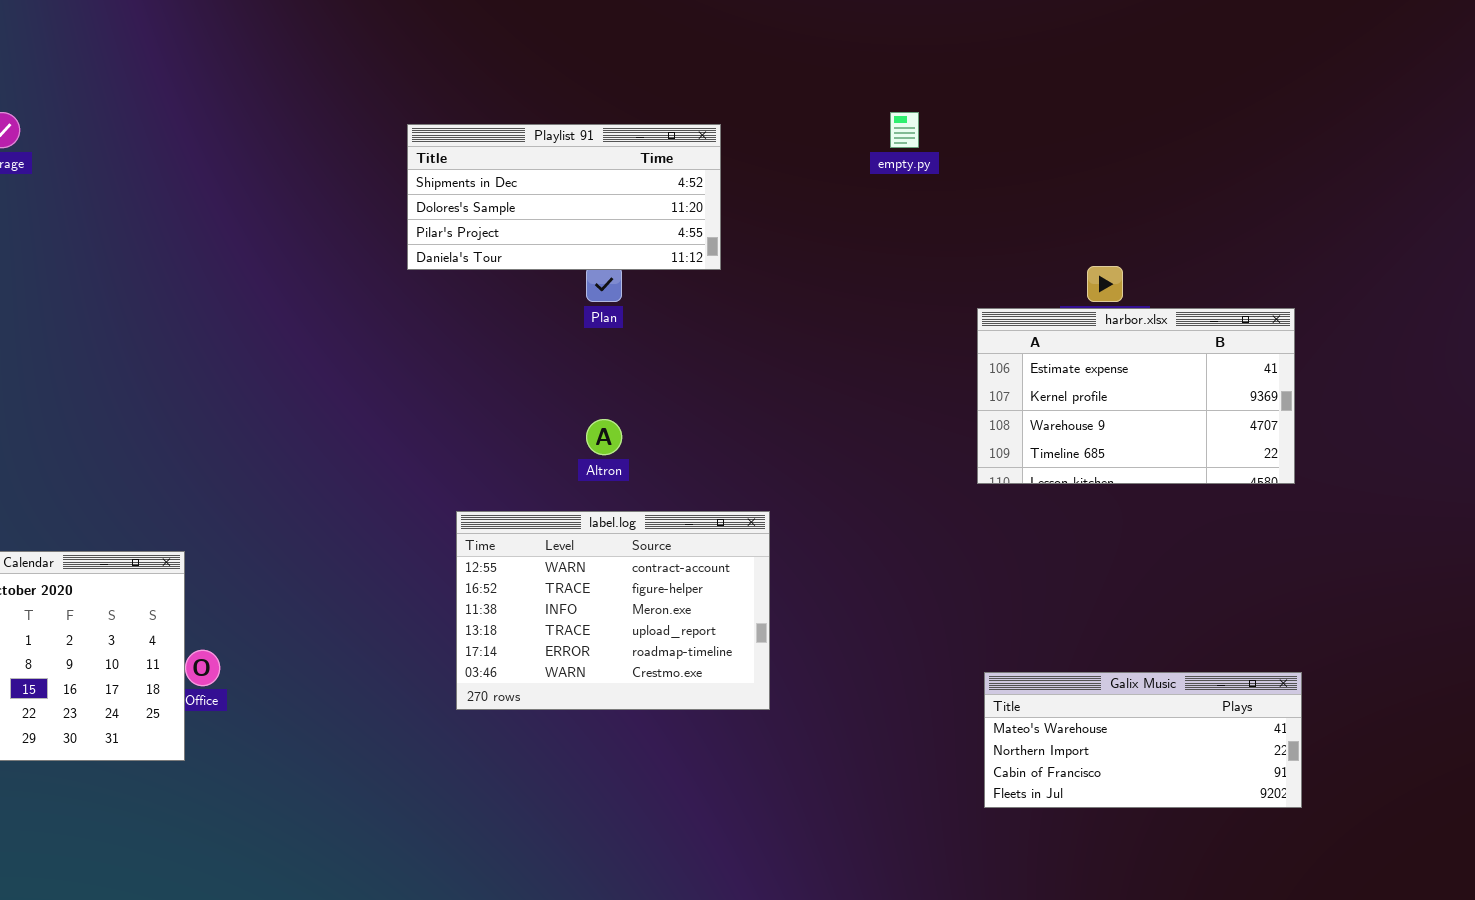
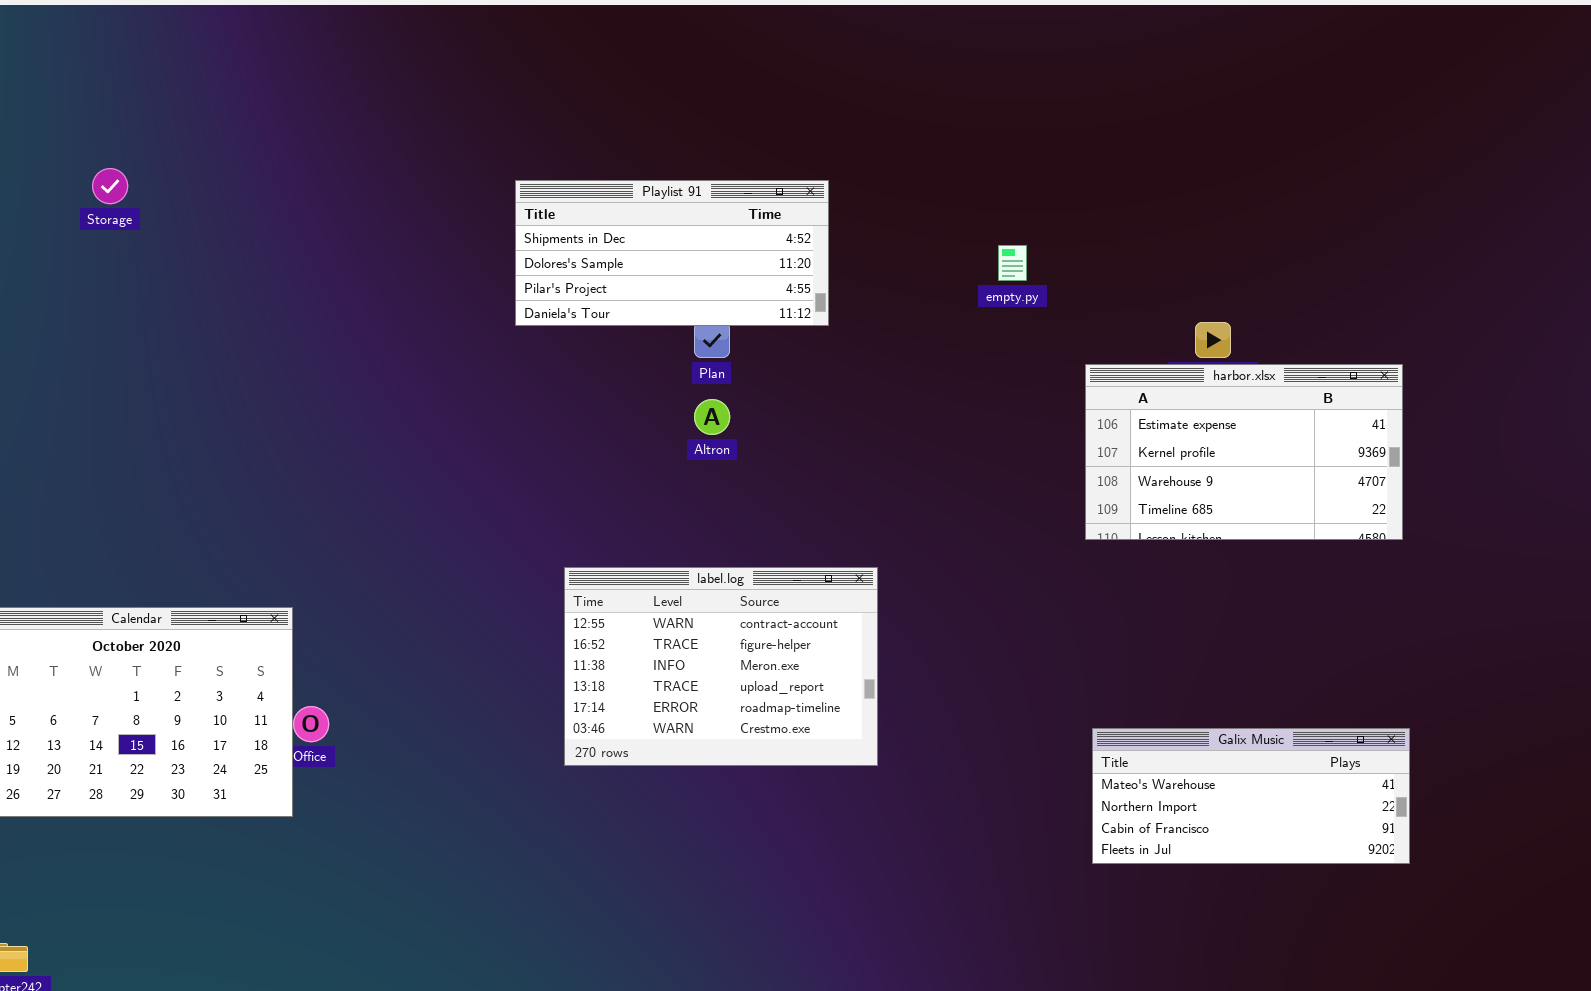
empty.py: [890,112,919,148] -> [998,245,1027,281], moved
Altron: [586,419,622,455] -> [694,399,730,435], moved

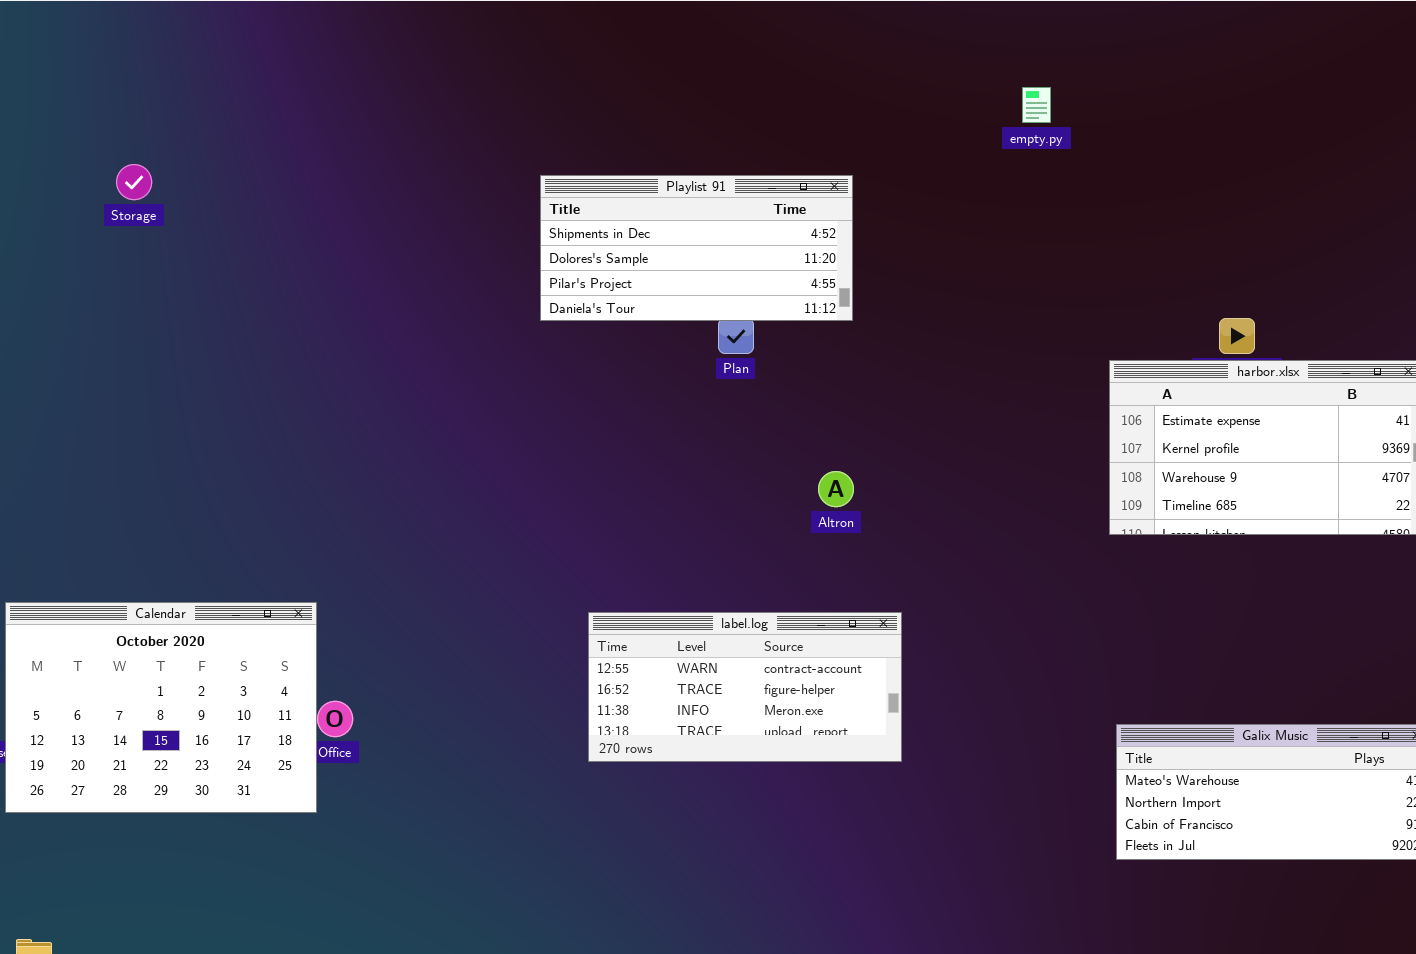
empty.py: [998,245,1027,281] -> [1022,87,1051,123], moved
Altron: [694,399,730,435] -> [818,471,854,507], moved
label.log: [564,567,878,766] -> [588,612,902,762], resized

